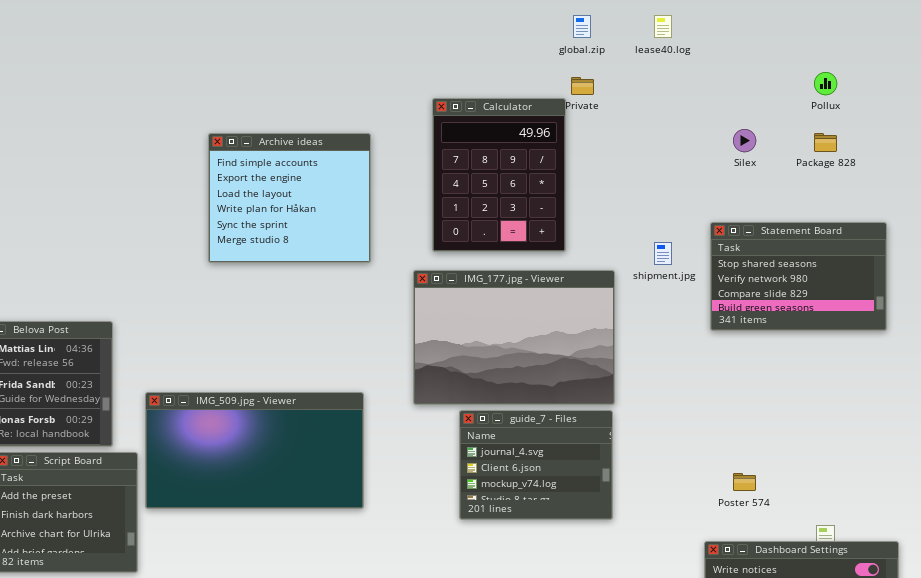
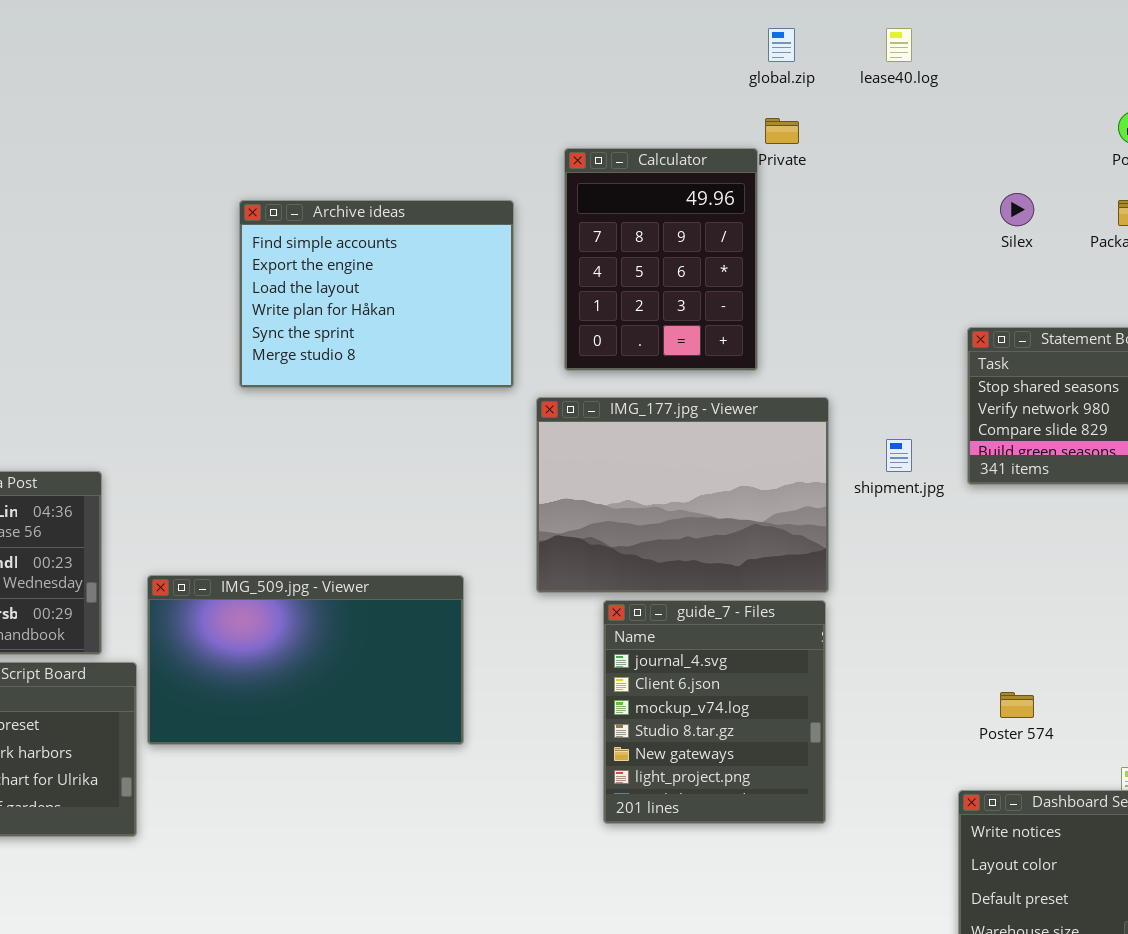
Archive ideas: [208,133,371,263] -> [239,200,514,388], resized
shipment.jpg: [654,242,672,265] -> [886,439,912,472], moved
guide_7 - Files: [459,410,613,520] -> [603,600,826,824], resized

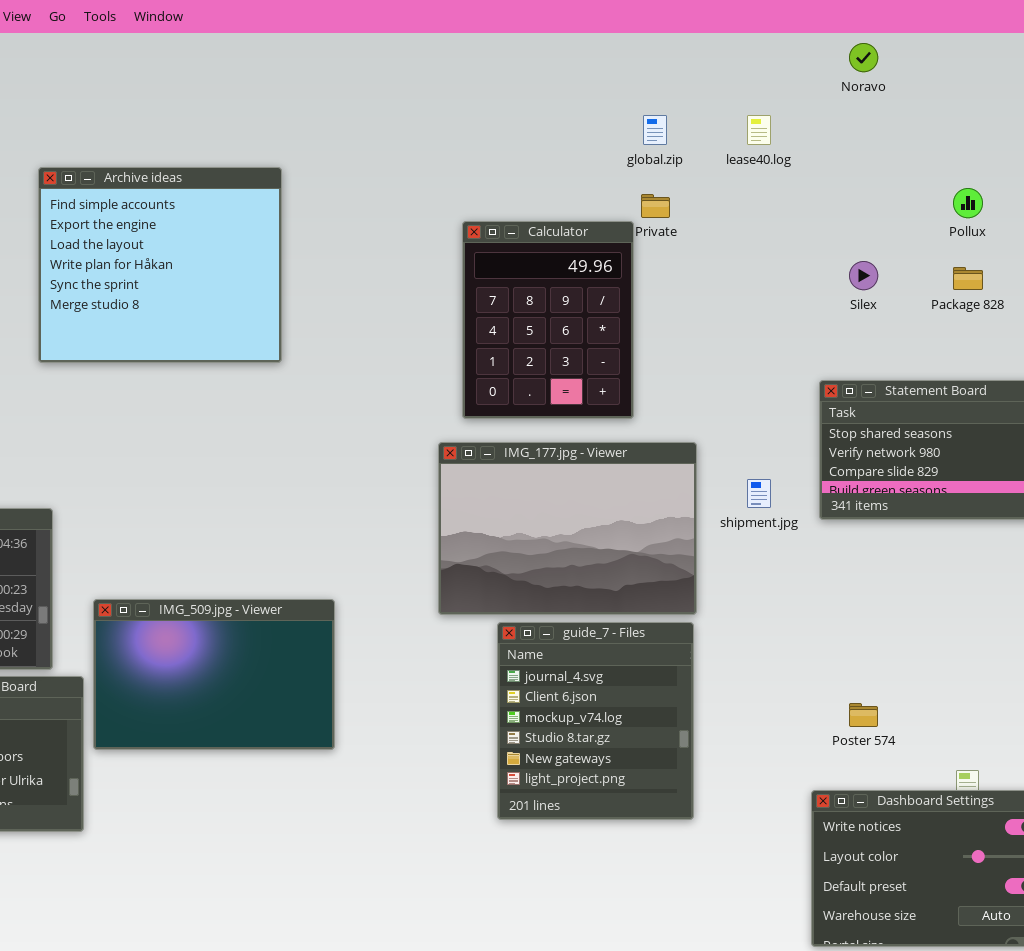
Archive ideas: [239,200,514,388] -> [38,167,282,363], moved, resized
IMG_509.jpg - Viewer: [147,575,464,745] -> [93,599,335,750], resized

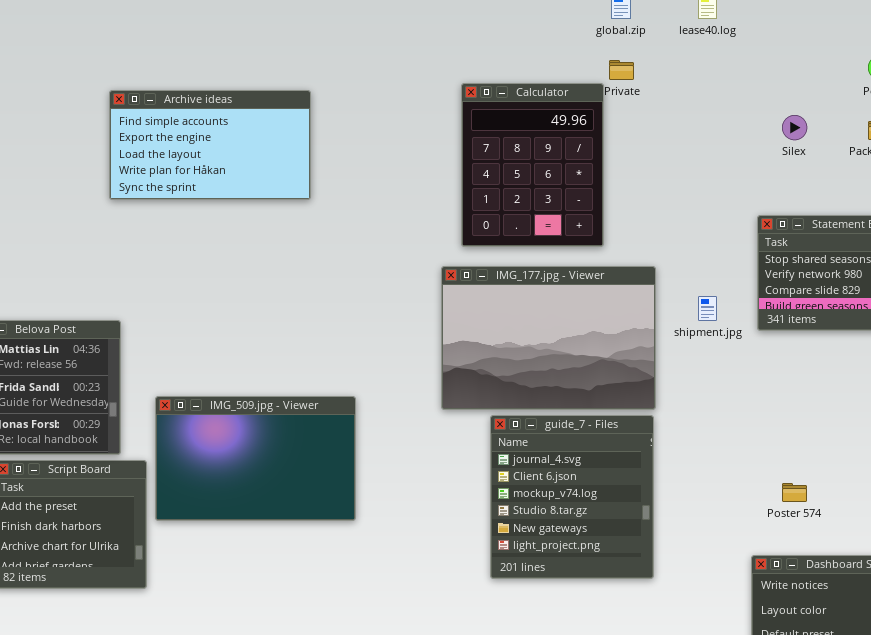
Archive ideas: [38,167,282,363] -> [109,90,311,200], resized

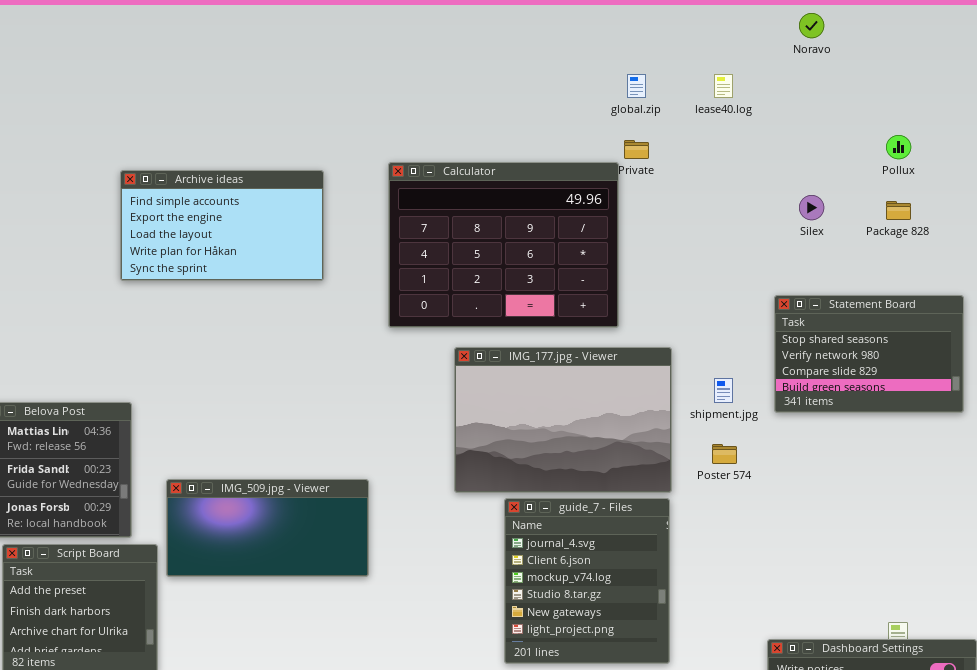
Calculator: [461,83,604,247] -> [388,162,619,328], resized
IMG_509.jpg - Viewer: [155,396,356,521] -> [166,479,369,577], resized
Poster 574: [782,483,807,502] -> [712,444,737,464], moved

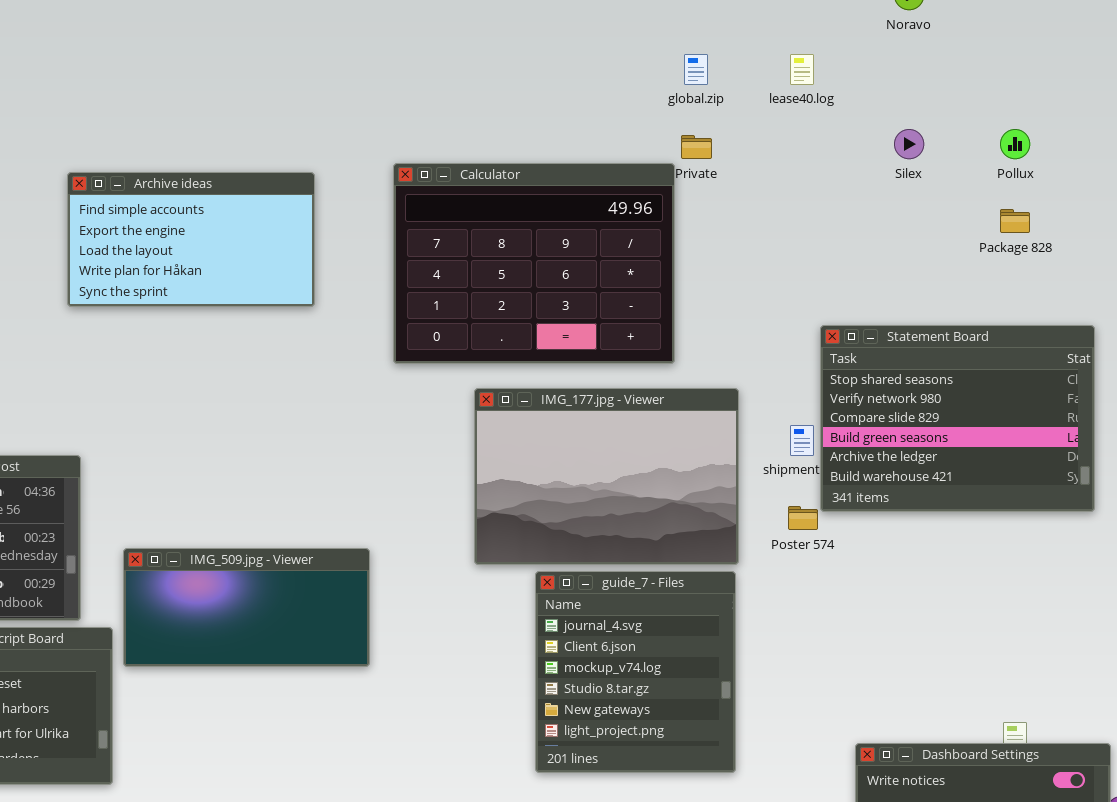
Silex: [799,195,824,220] -> [894,129,924,159], moved
Statement Board: [774,295,964,413] -> [820,325,1095,512], resized

